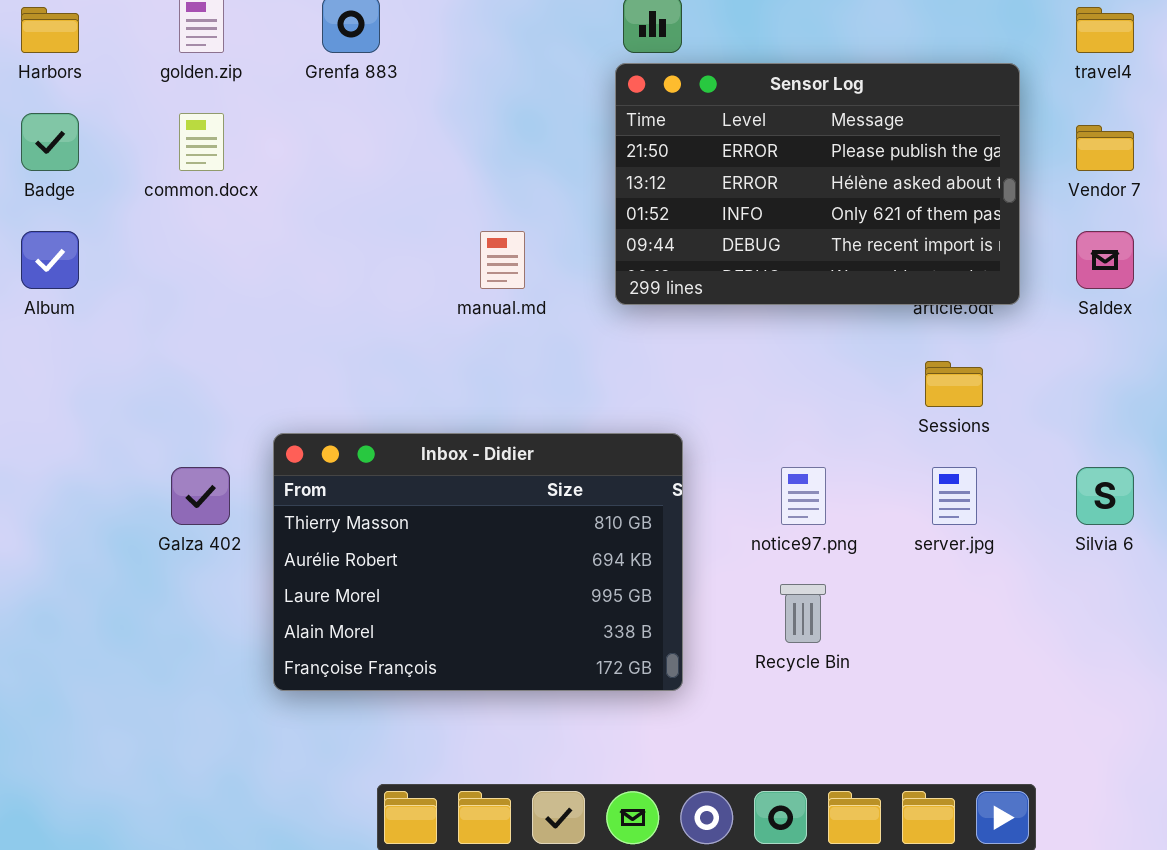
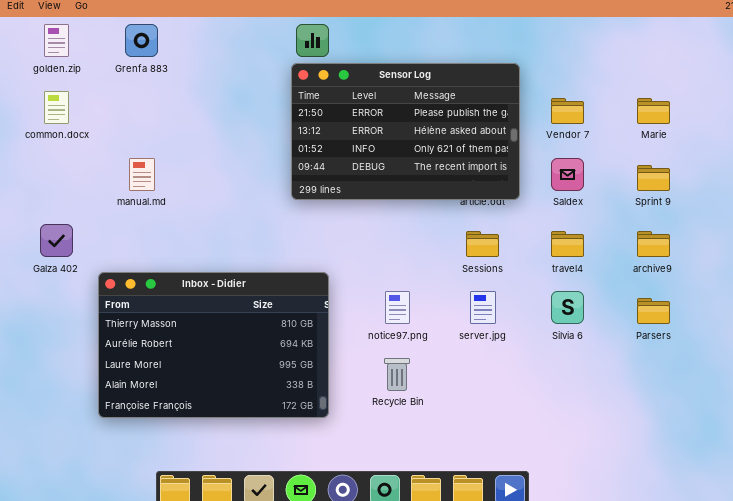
travel4: [1076,7,1134,53] -> [551,231,584,257], moved
manual.md: [480,231,525,289] -> [129,158,155,191], moved
Galza 402: [171,467,230,525] -> [40,224,73,257], moved

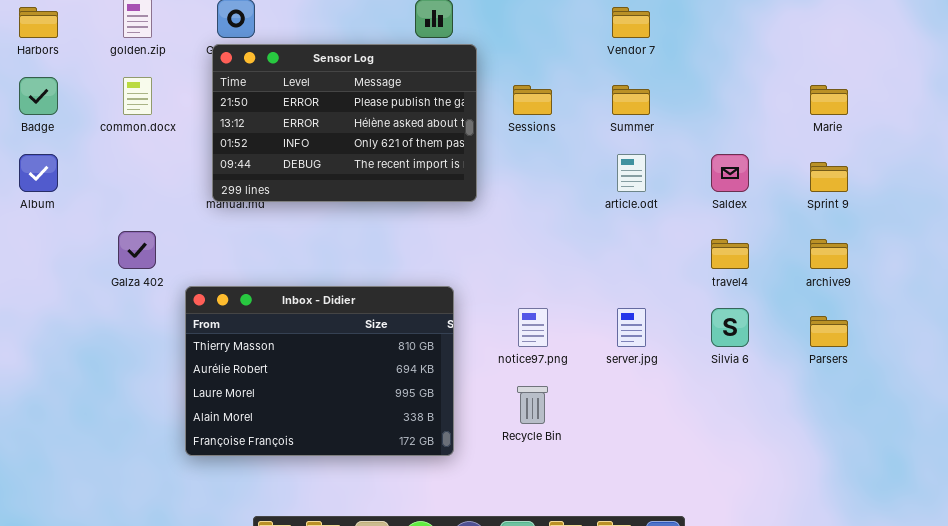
Sensor Log: [291,63,520,200] -> [212,44,477,202], moved
Vendor 7: [551,98,584,124] -> [612,7,650,38], moved
Sessions: [466,231,499,257] -> [513,85,552,115], moved

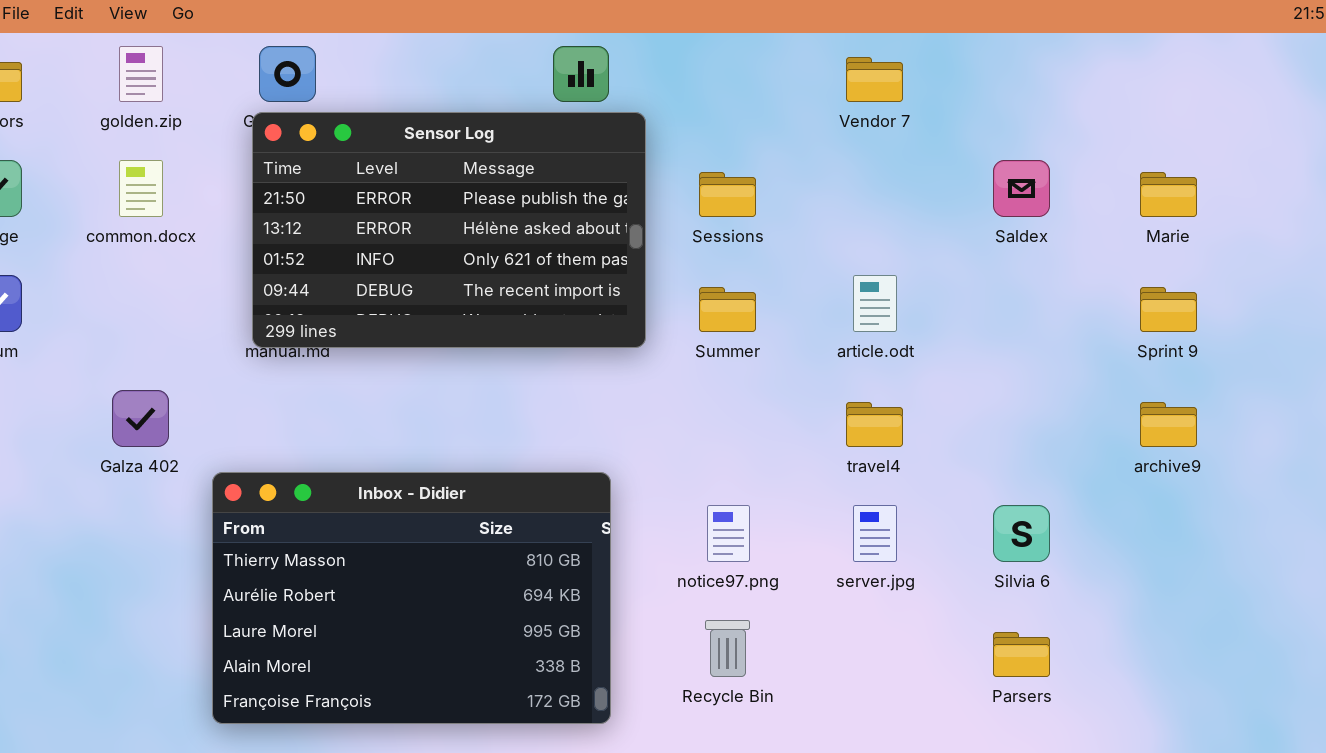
Summer: [612,85,650,115] -> [699,287,756,332], moved
Saldex: [711,154,749,192] -> [993,160,1050,217], moved
travel4: [711,239,749,269] -> [846,402,903,447], moved
Parsers: [810,316,848,347] -> [993,632,1050,677], moved

